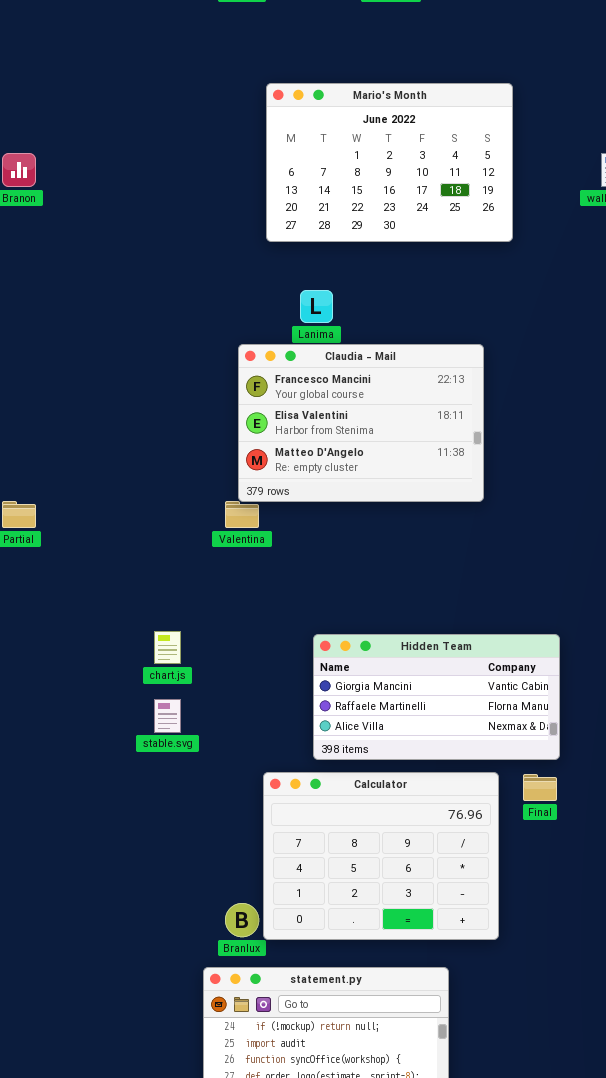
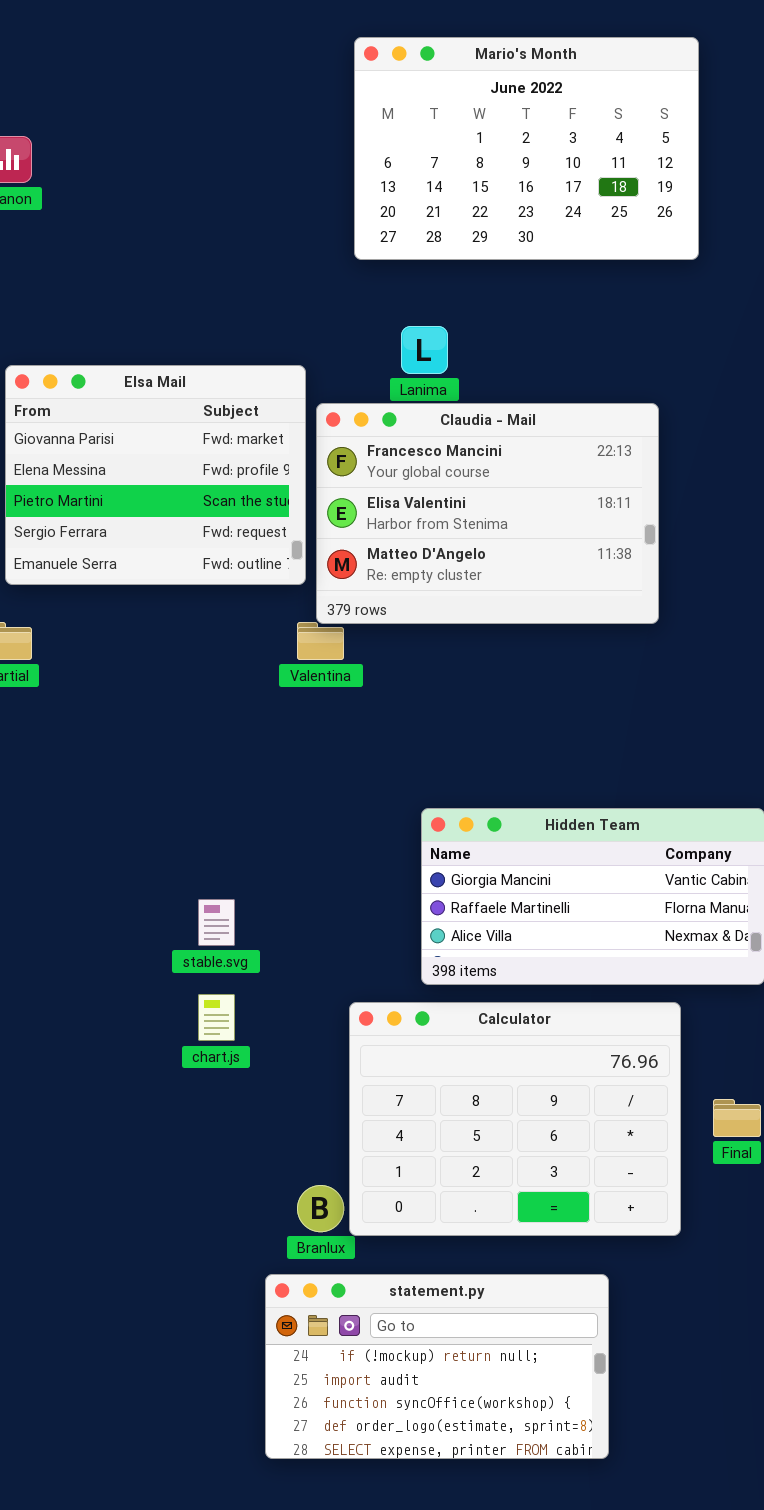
Elsa Mail: none -> [5,365,306,585], opened
chart.js: [154,631,181,664] -> [198,994,235,1041], moved
Final: [523,774,557,801] -> [713,1099,761,1137], moved

